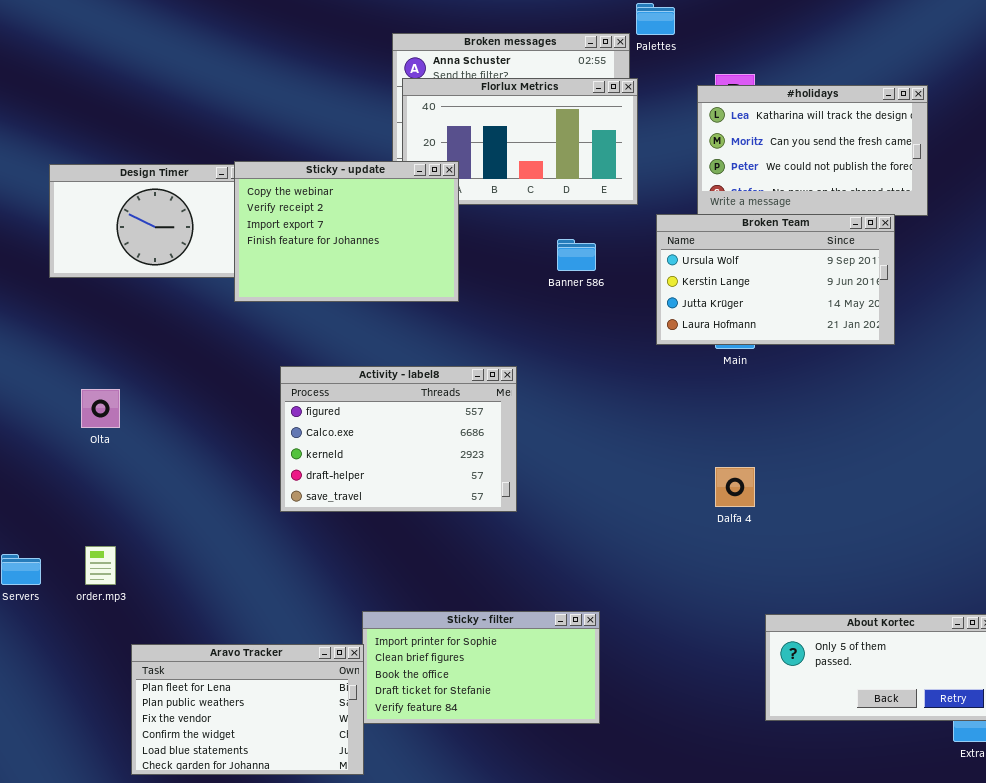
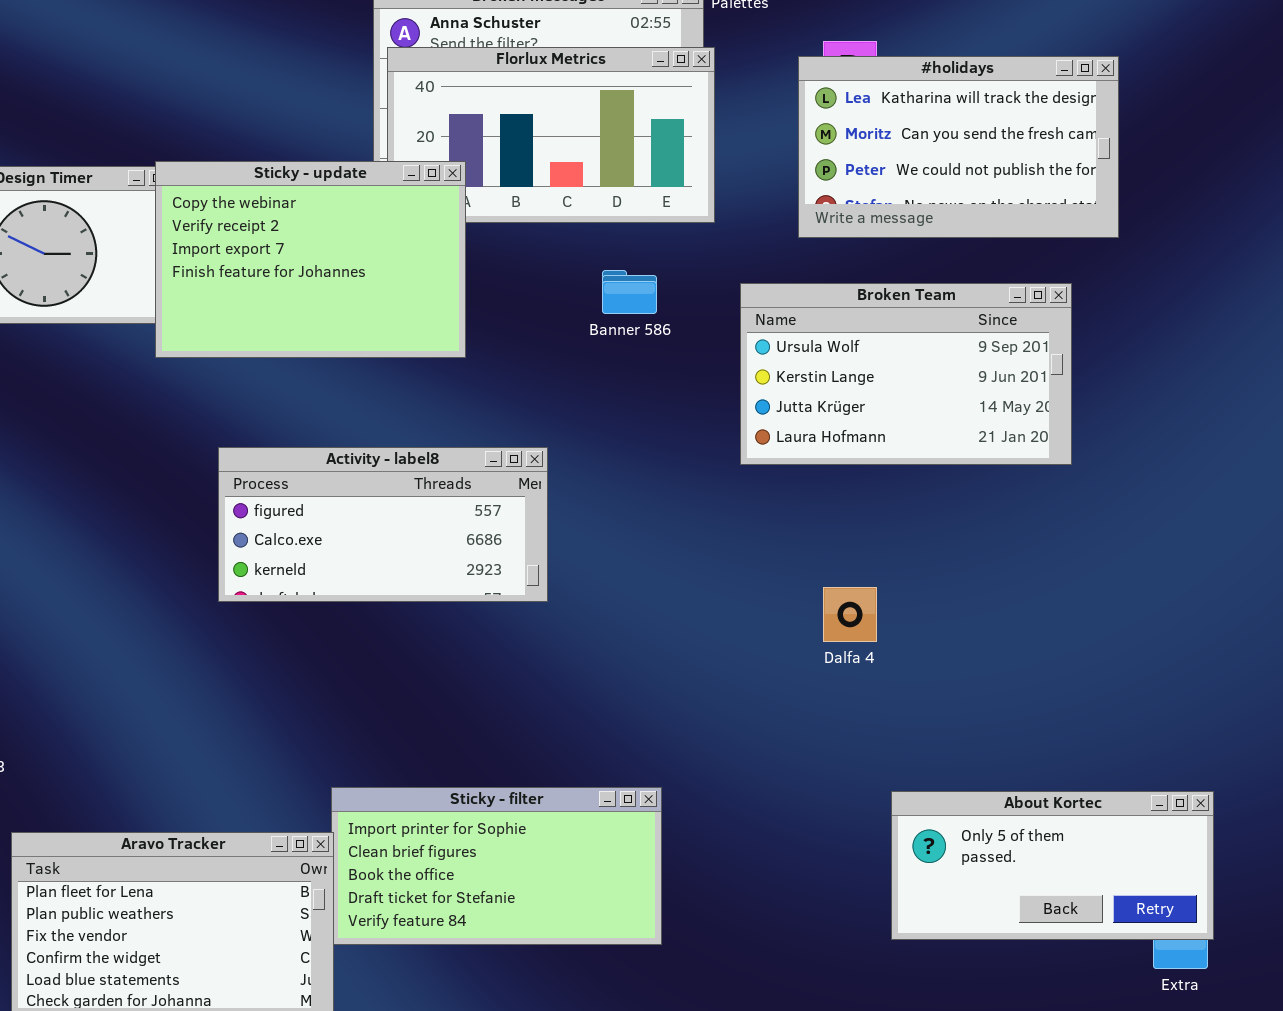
Broken Team: [656,214,895,345] -> [740,283,1072,465], moved
Activity - label8: [280,366,517,512] -> [218,447,548,602], resized

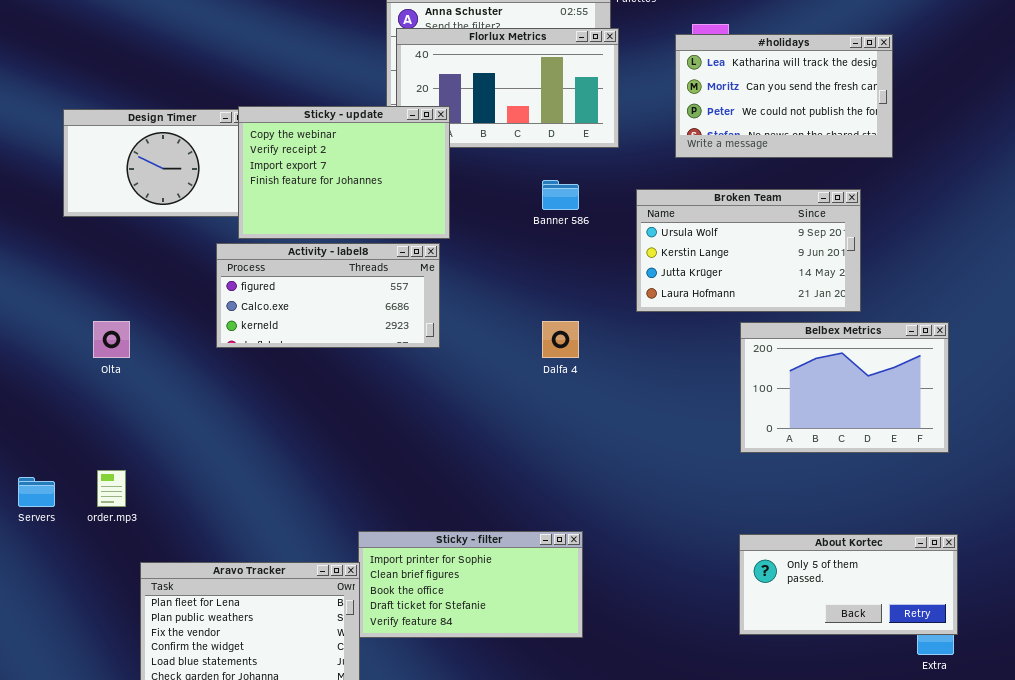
Activity - label8: [218,447,548,602] -> [216,243,440,348], moved
Belbex Metrics: none -> [740,322,949,453], opened
Dalfa 4: [823,587,877,642] -> [542,321,579,358], moved

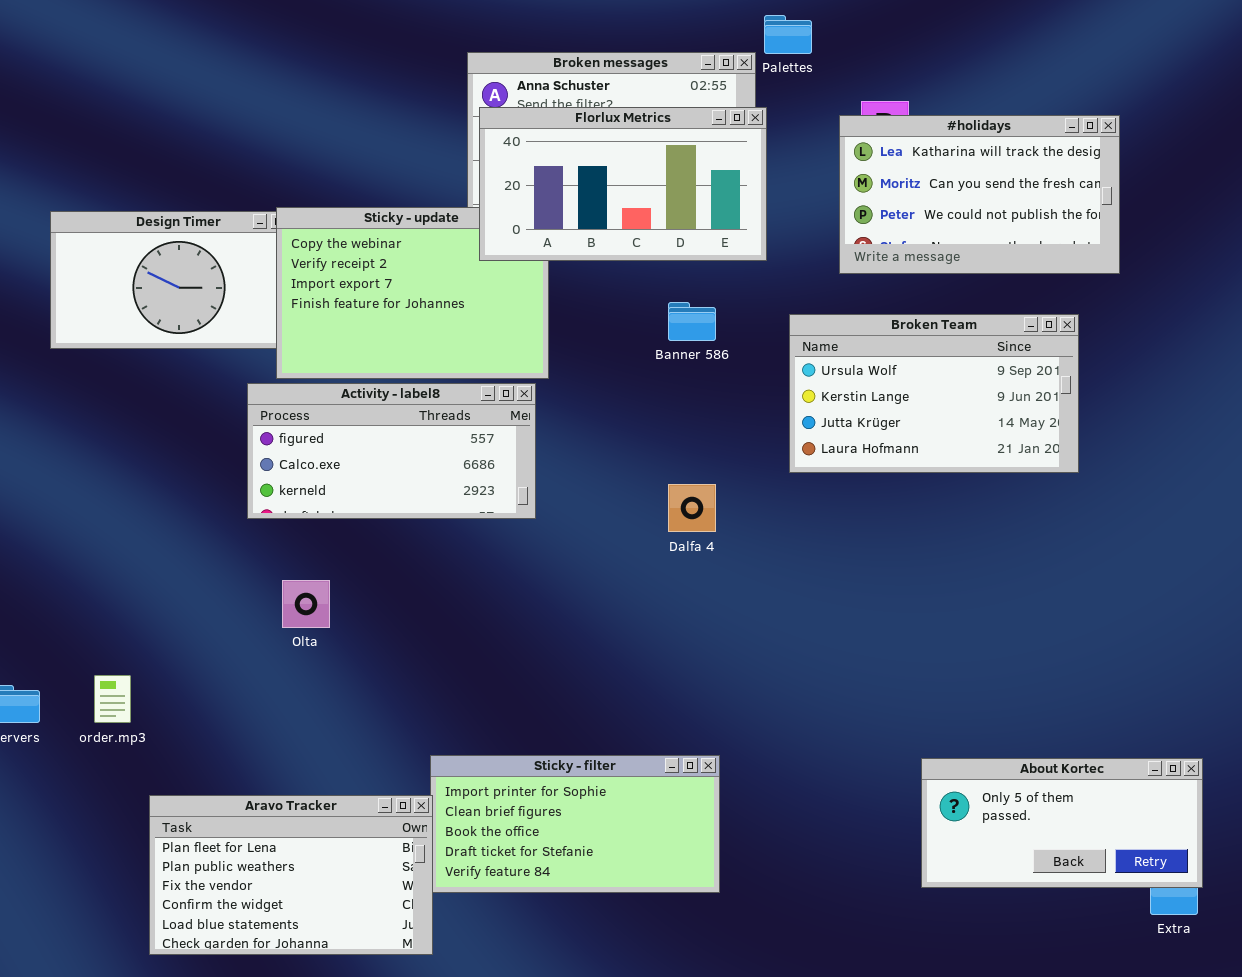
Florlux Metrics: [396,28,619,148] -> [479,107,767,261], raised
Olta: [93,321,130,358] -> [282,580,330,628], moved
Belbex Metrics: [740,322,949,453] -> none, closed

